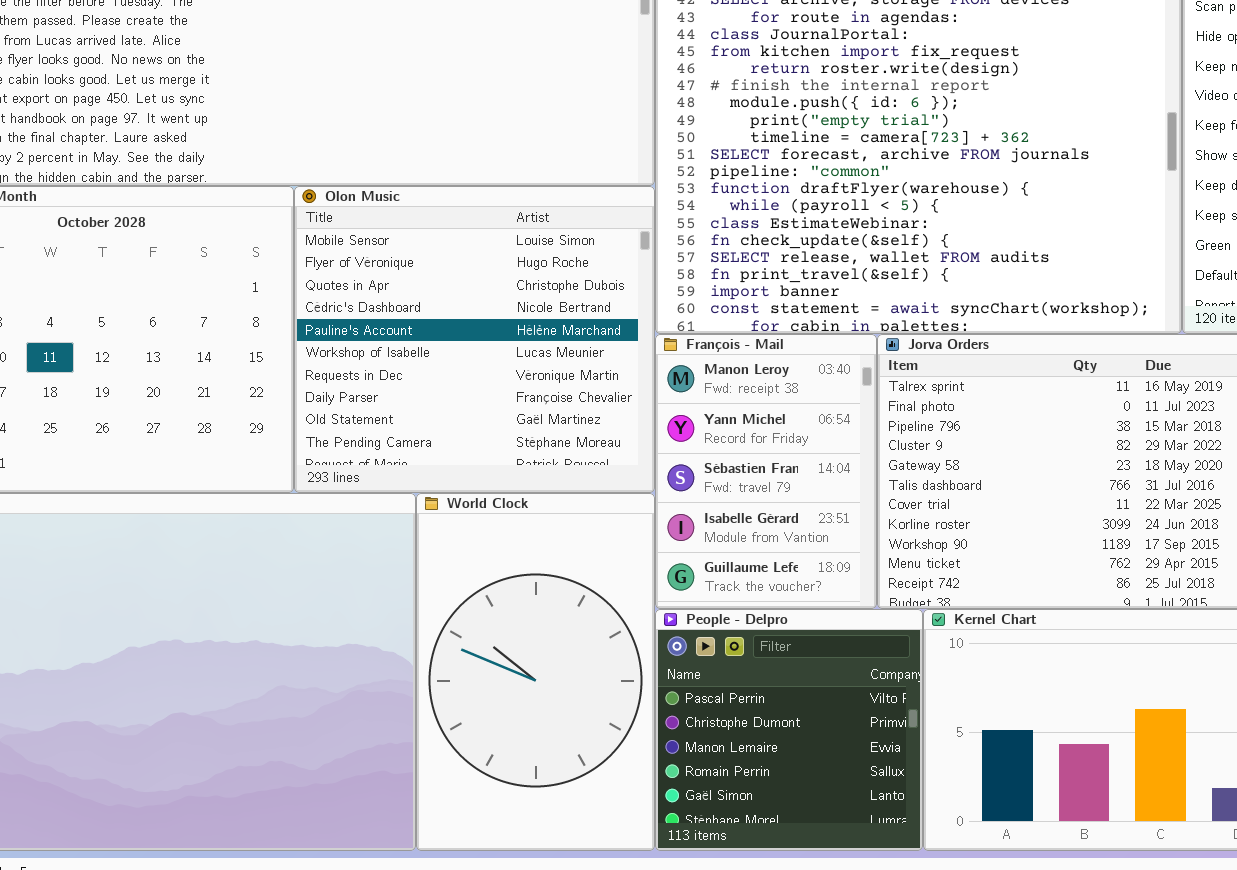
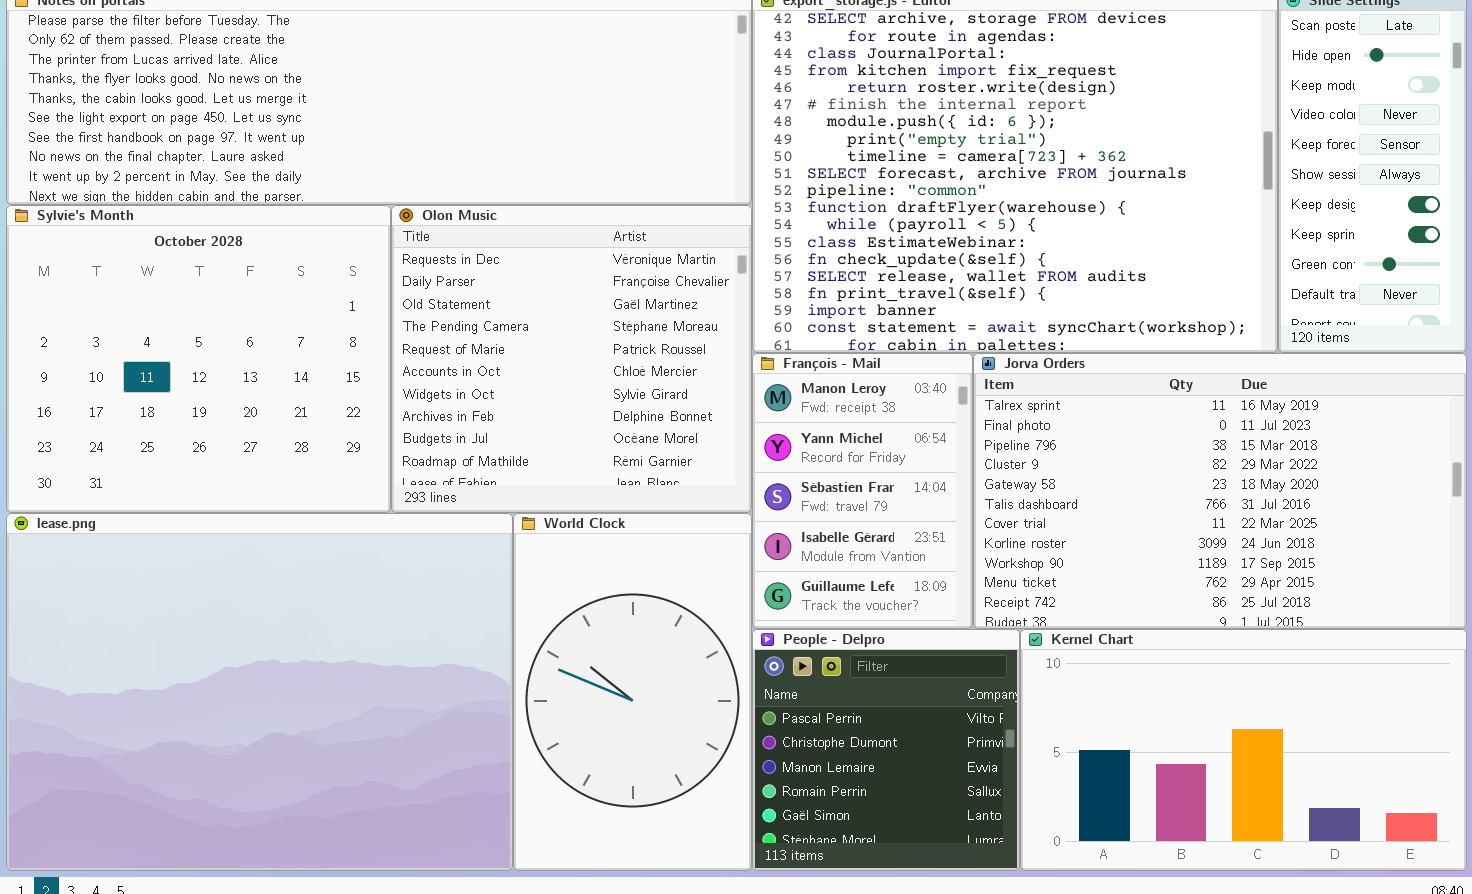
Olon Music: [294,186,655,493] -> [391,205,752,513], scrolled down 6 rows

